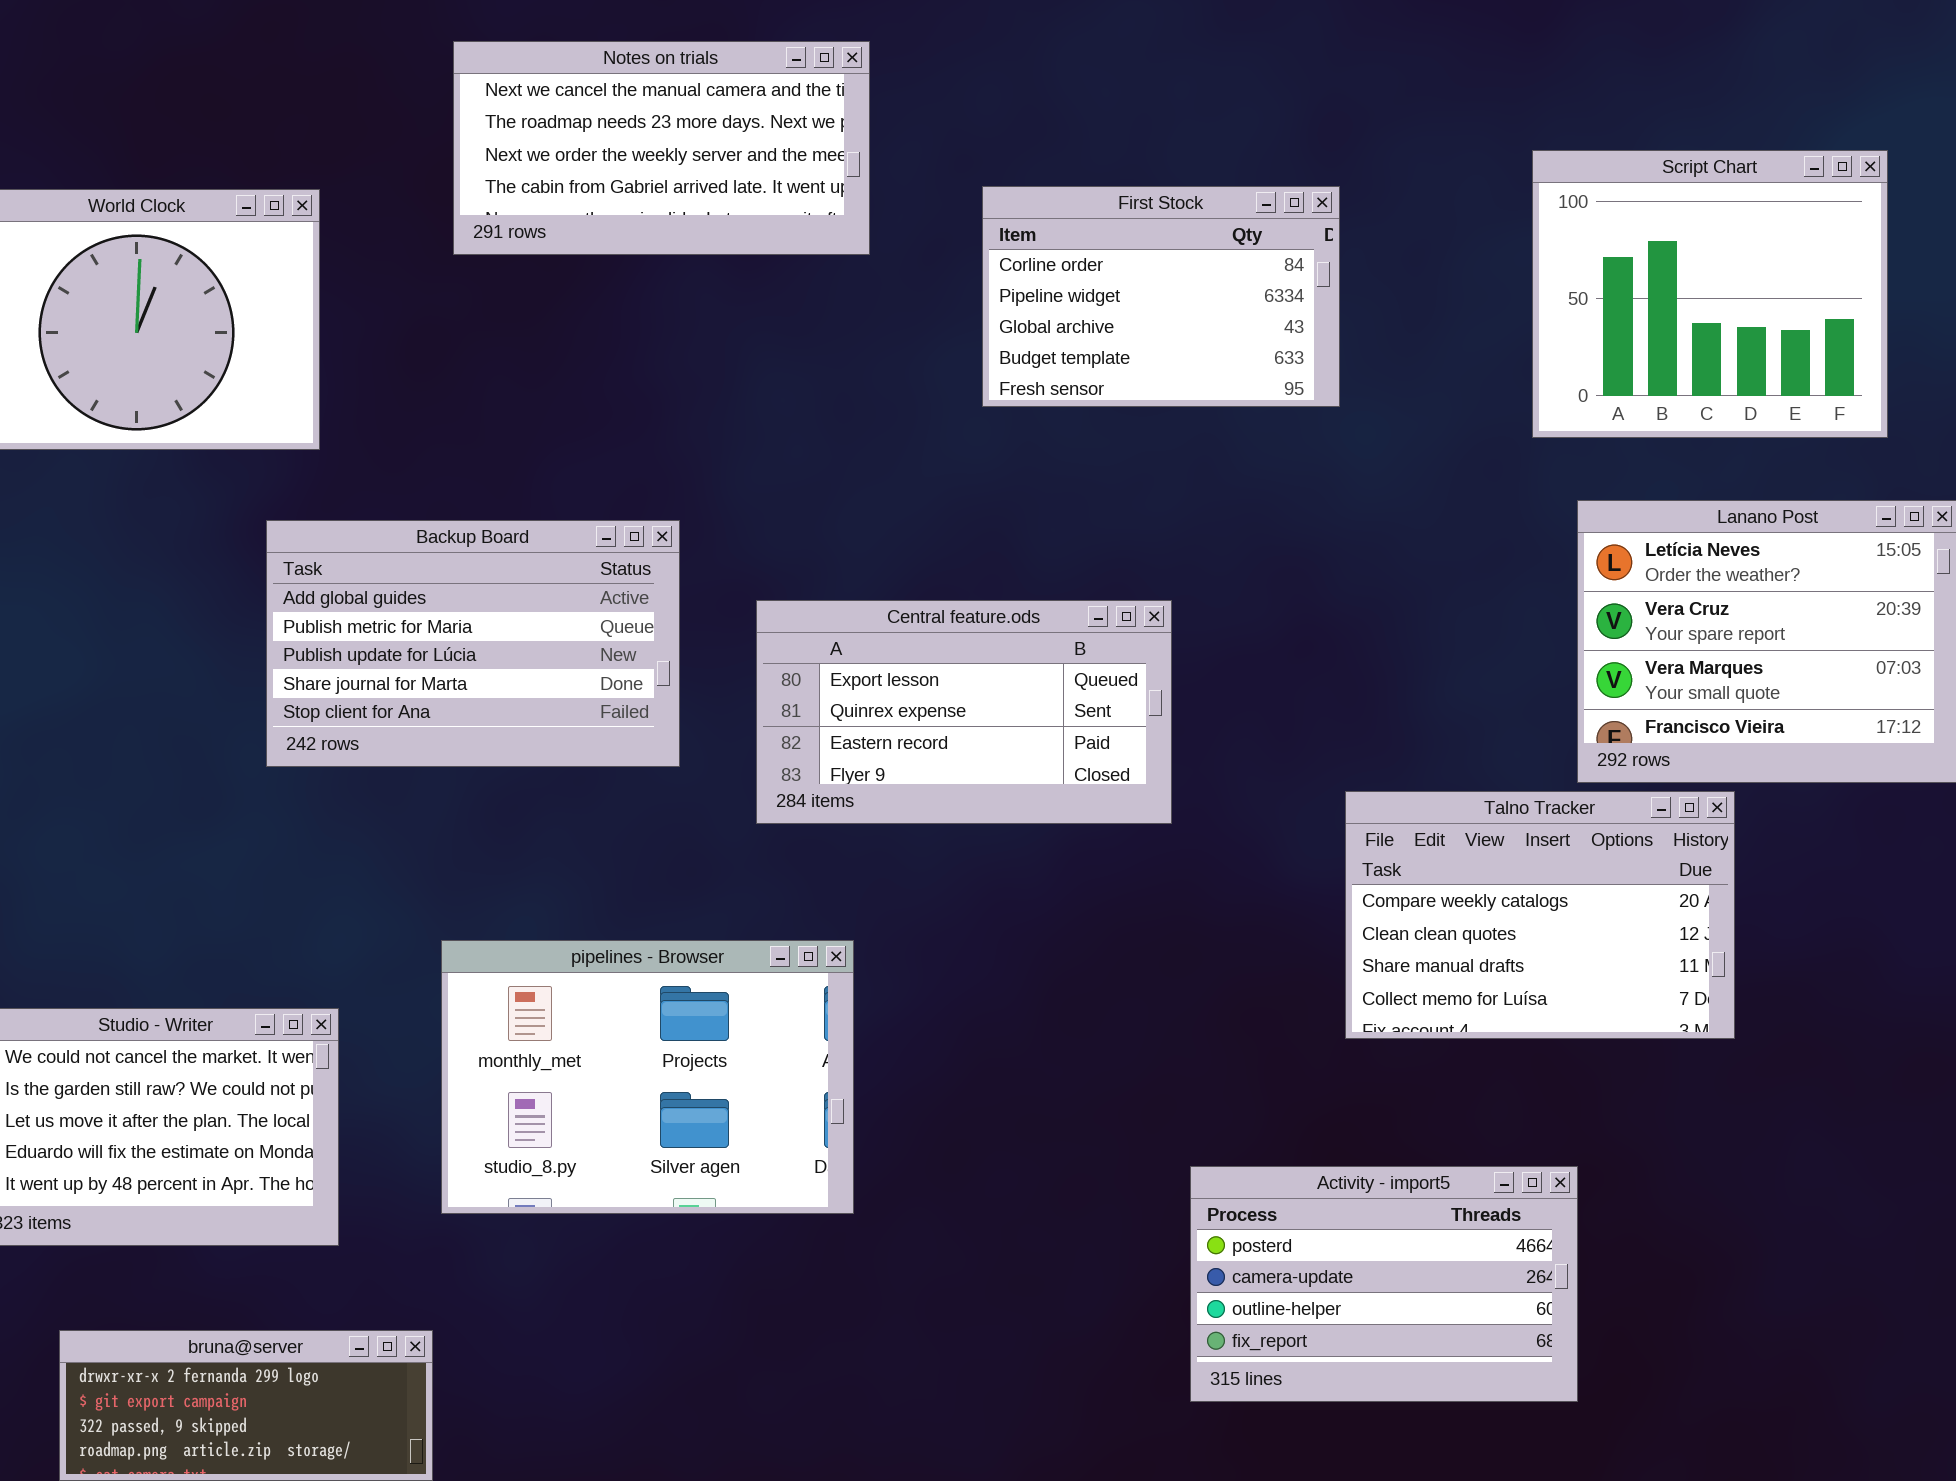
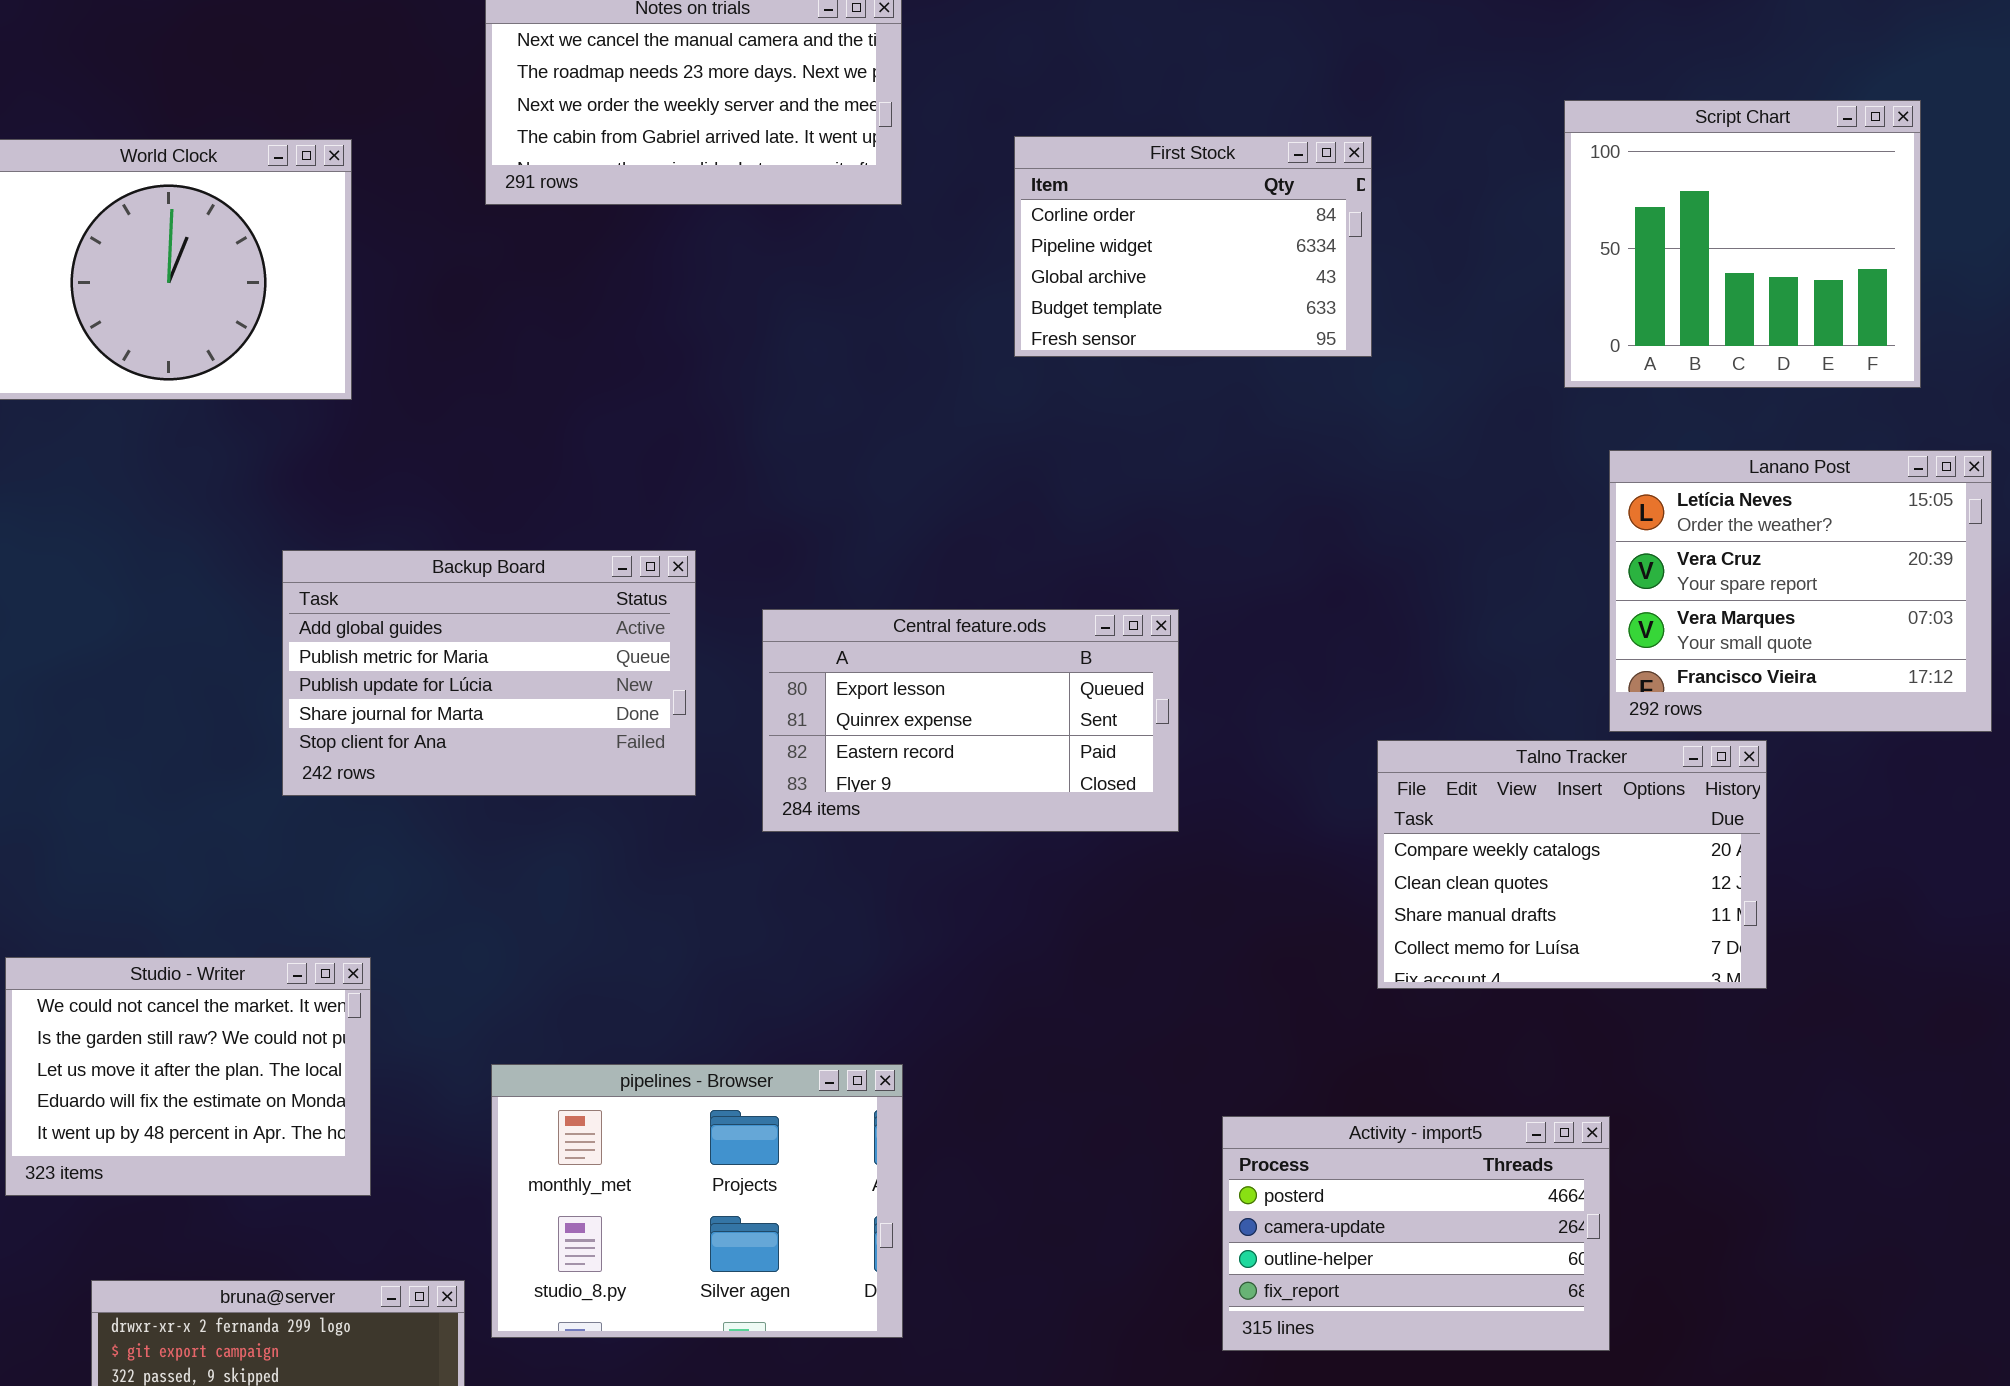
Backup Board: [266,520,680,767] -> [282,550,696,796], moved
Central feature.ods: [756,600,1172,824] -> [762,609,1179,832], moved
pipelines - Browser: [441,940,854,1214] -> [491,1064,903,1338], moved

